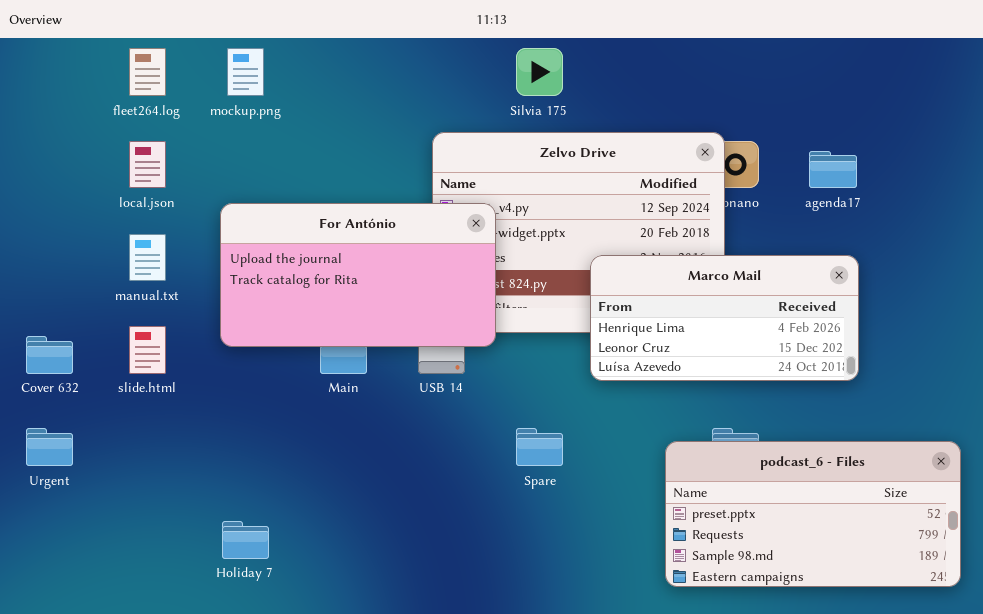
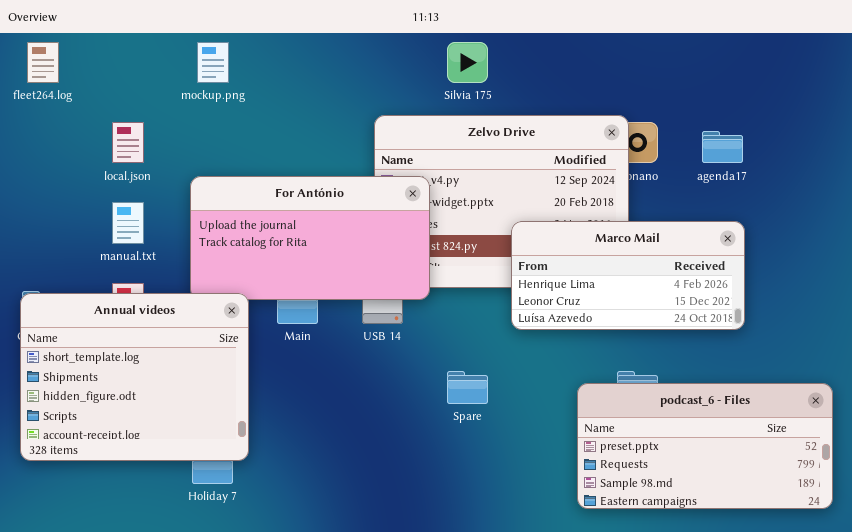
fleet264.log: [129,48,166,96] -> [27,42,59,83], moved
Annual videos: none -> [20,293,249,461], opened

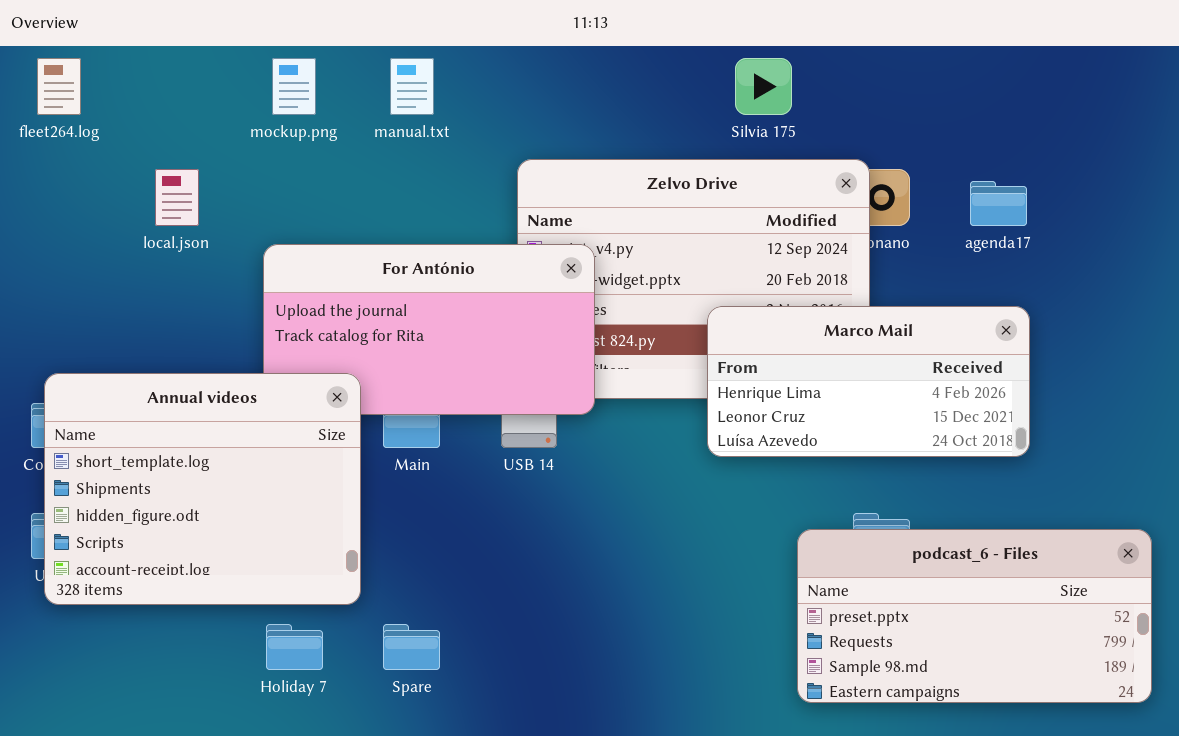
Silvia 175: [447,42,488,83] -> [735,58,792,115], moved
manual.txt: [112,202,144,244] -> [390,58,434,115], moved
Annual videos: [20,293,249,461] -> [44,373,361,605], moved
Spare: [447,371,488,404] -> [383,624,440,670], moved

